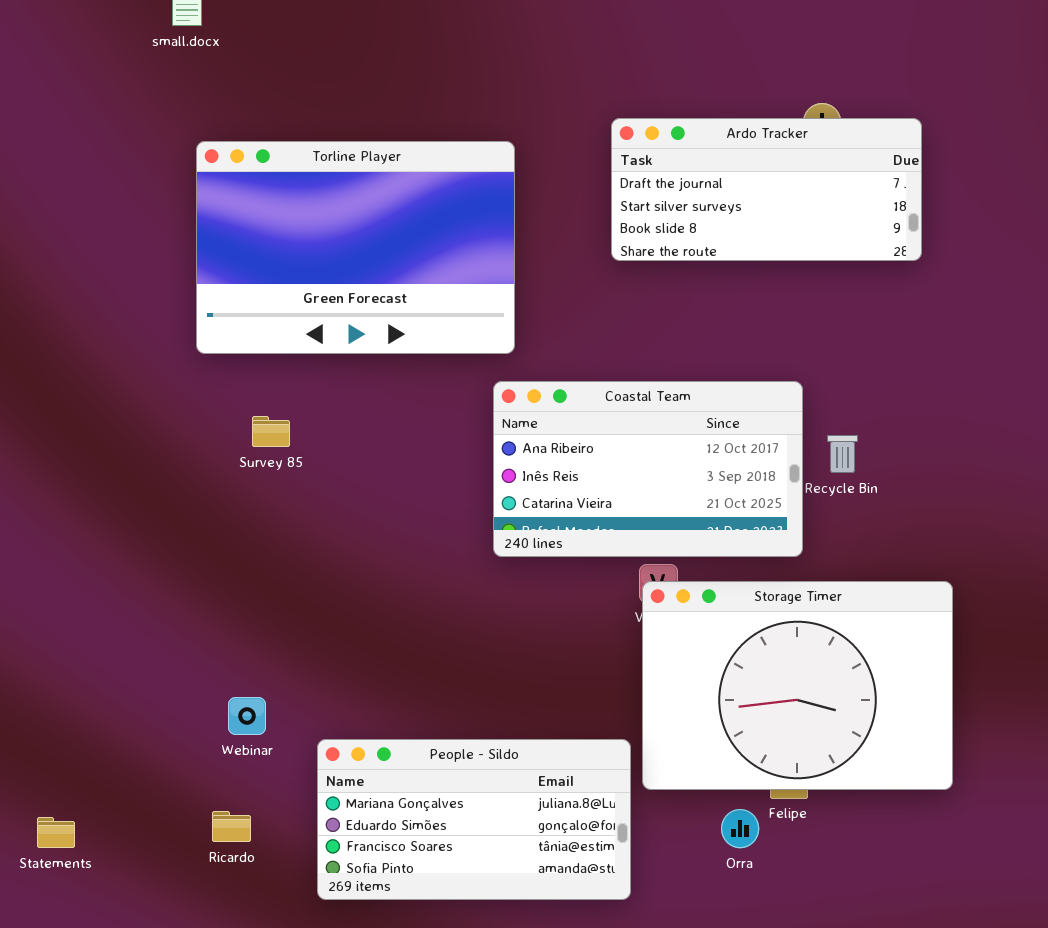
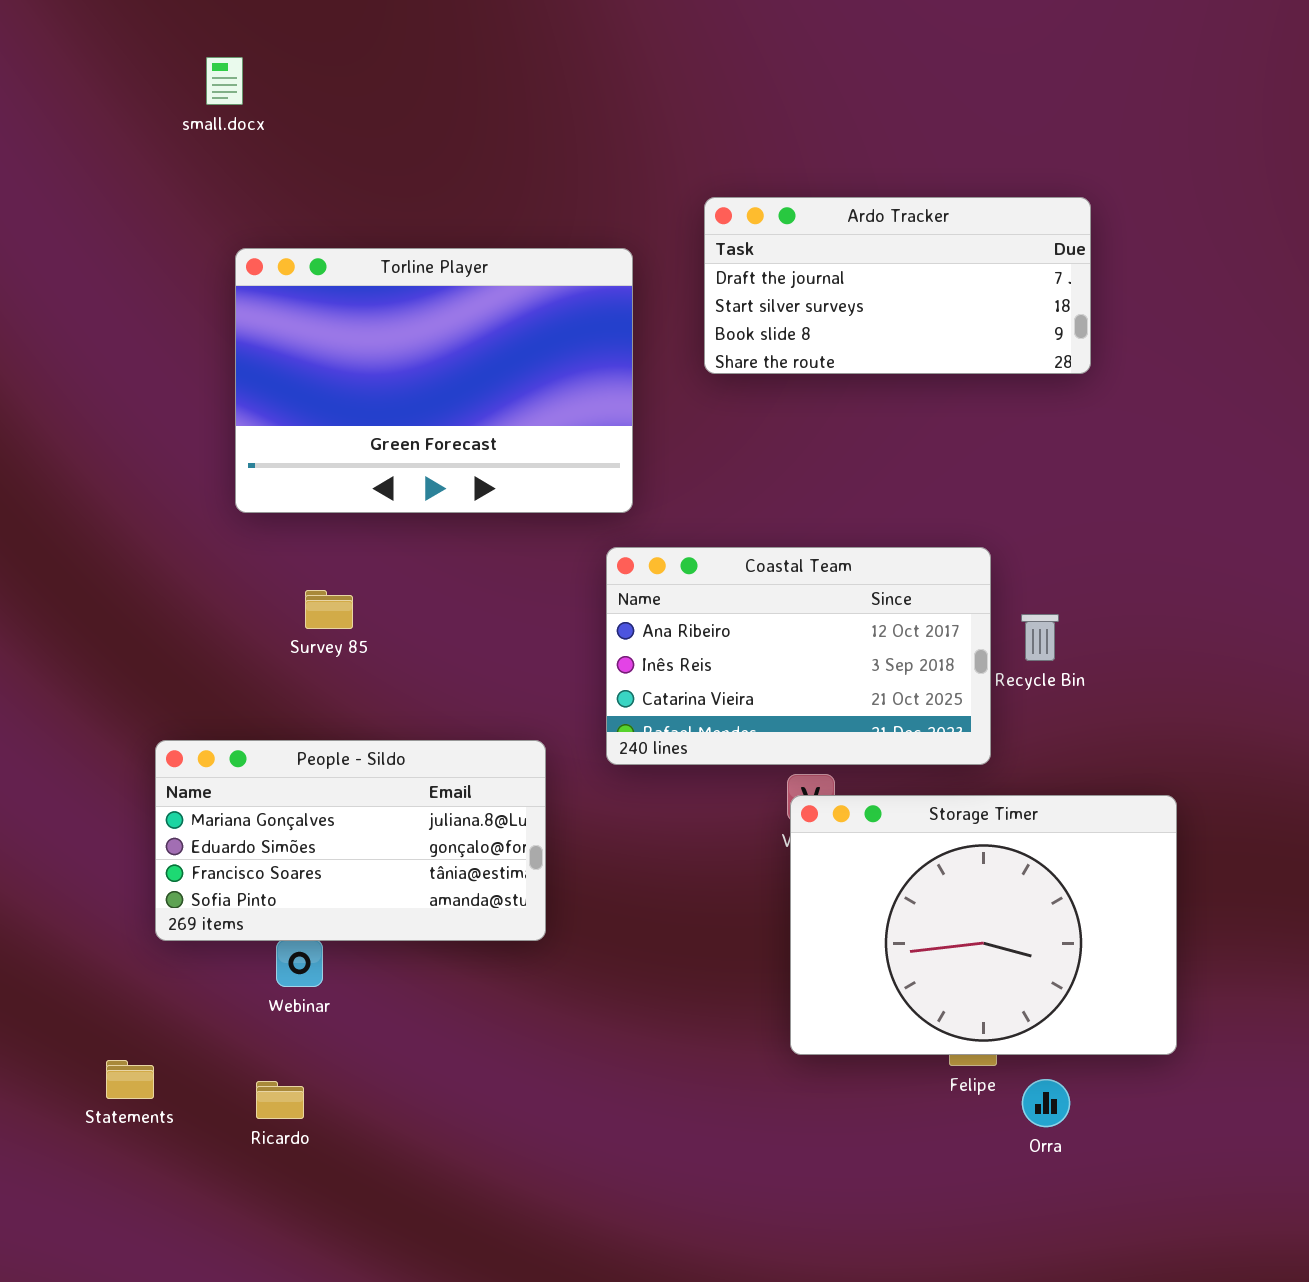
Ardo Tracker: [611,118,922,261] -> [704,197,1091,374], moved
People - Sildo: [317,739,631,900] -> [155,740,546,941], moved
Orra: [721,809,759,848] -> [1022,1079,1070,1127], moved
Statements: [37,817,75,848] -> [106,1060,154,1099], moved

